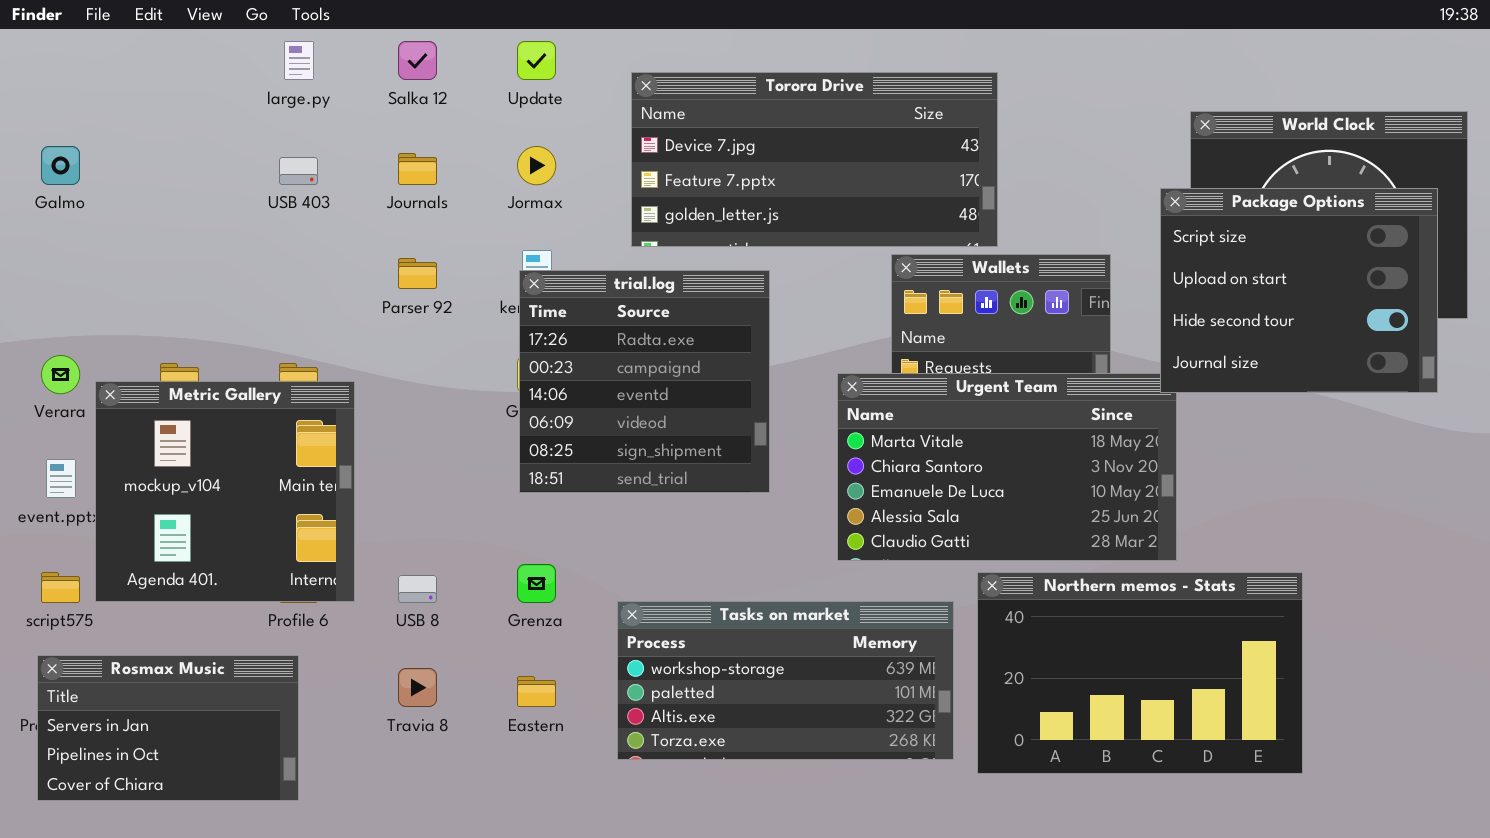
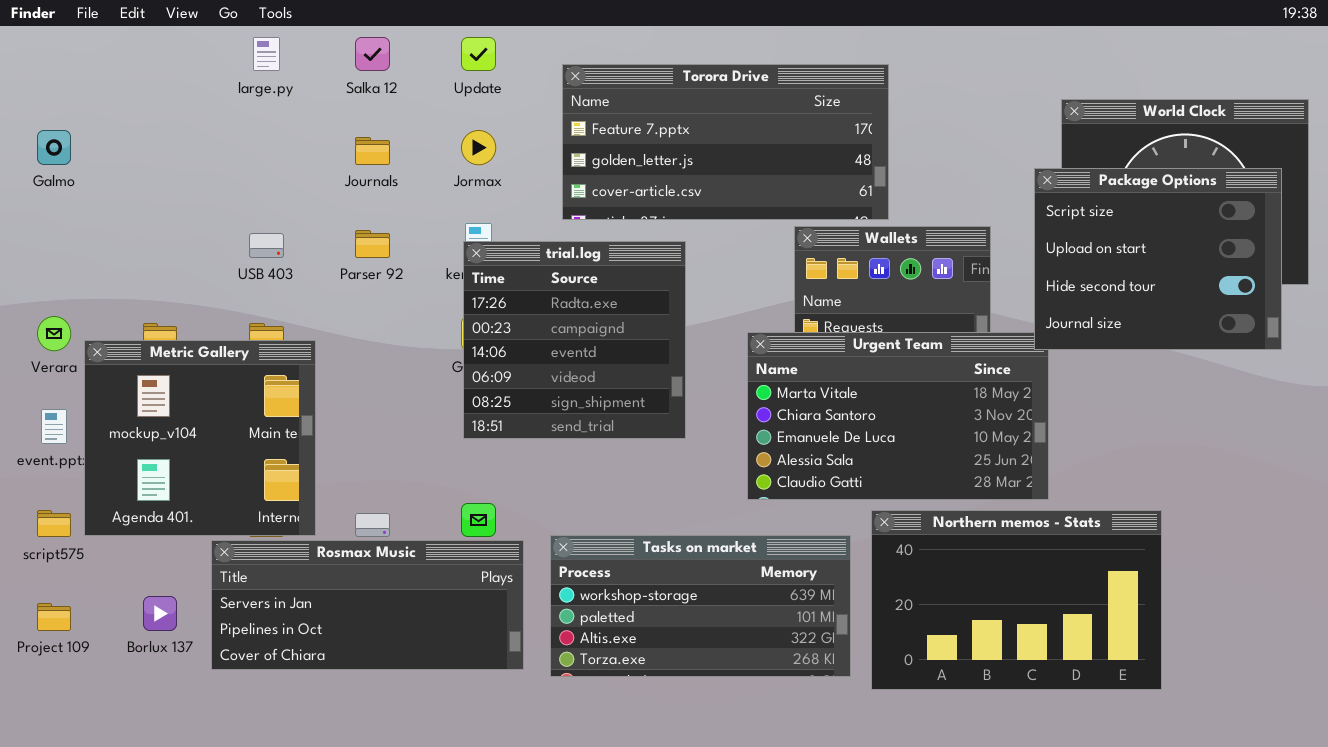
Torora Drive: [631,72,998,247] -> [562,64,889,220], scrolled down 1 row
USB 403: [279,157,318,185] -> [249,233,284,258], moved
Rosmax Music: [37,655,299,801] -> [211,540,524,670], moved, resized

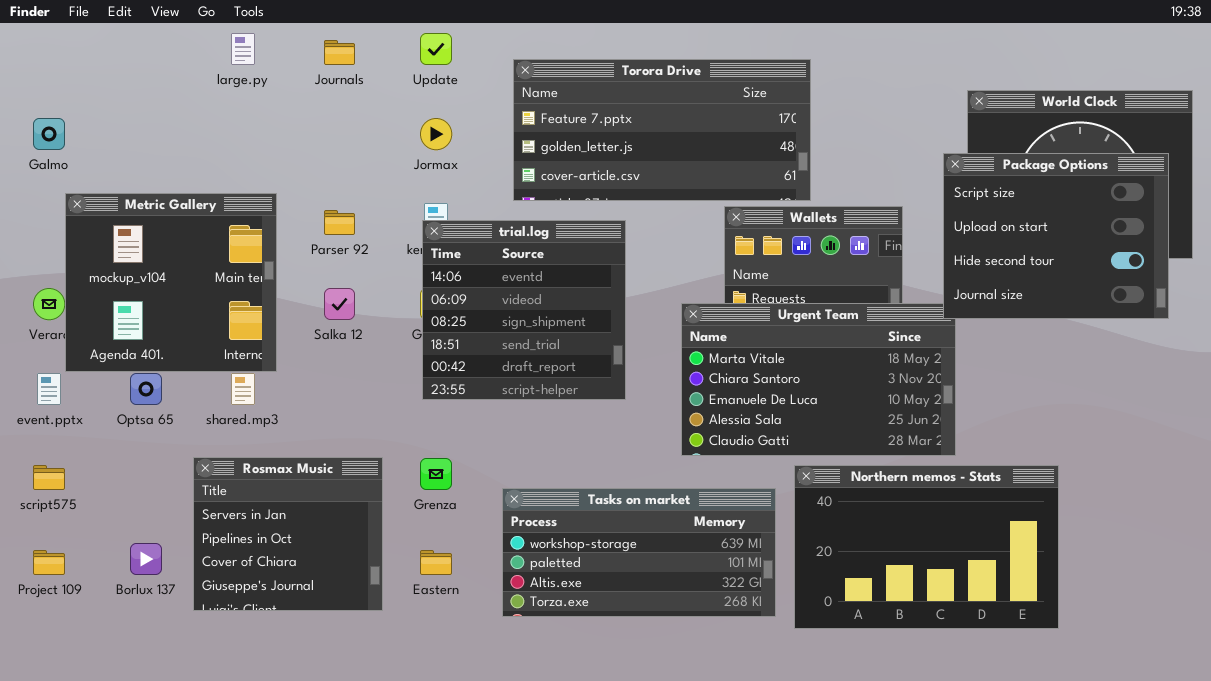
Salka 12: [355,37,390,71] -> [324,288,355,320], moved
Journals: [355,137,390,165] -> [324,40,355,65], moved
trial.log: [463,241,686,439] -> [422,220,626,400], scrolled down 2 rows
Metric Gallery: [84,340,316,536] -> [65,193,277,372], moved
Rosmax Music: [211,540,524,670] -> [193,457,383,611], resized

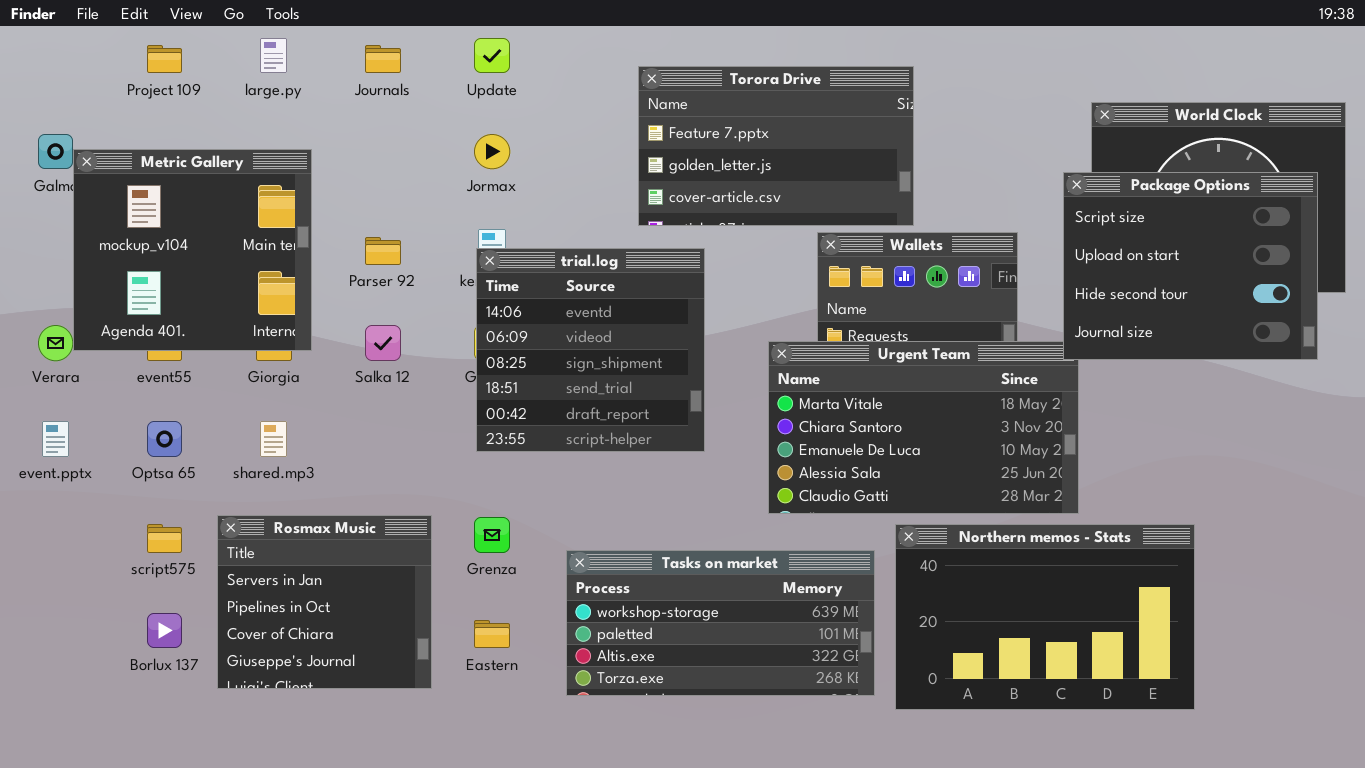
Torora Drive: [513,59,811,201] -> [638,66,914,226], resized
Metric Gallery: [65,193,277,372] -> [73,149,312,351], moved
script575: [33,465,65,490] -> [147,524,182,553], moved
Project 109: [33,550,65,575] -> [147,45,182,73], moved

